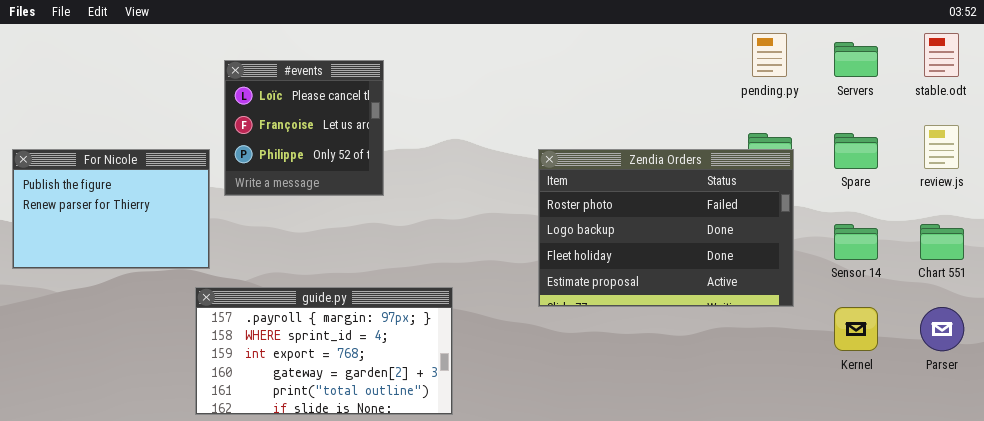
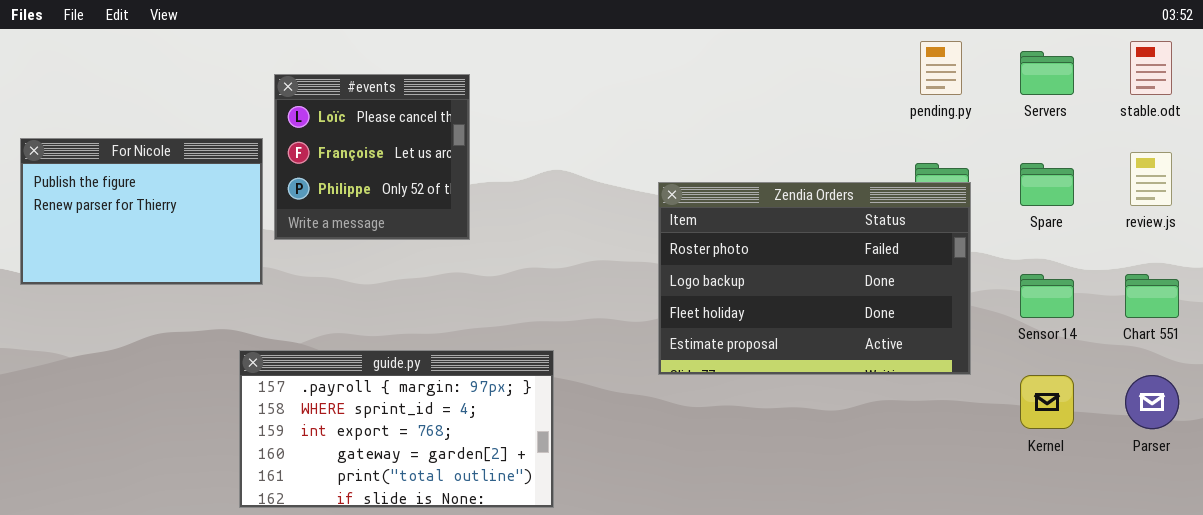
For Nicole: [12,149,210,269] -> [20,138,263,285], moved

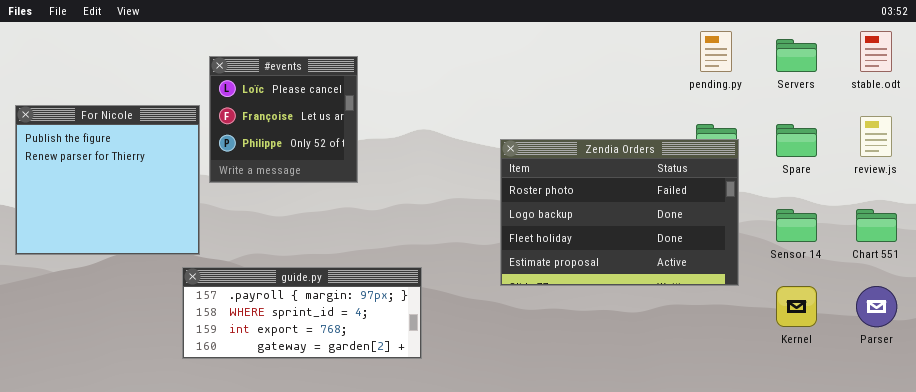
For Nicole: [20,138,263,285] -> [15,105,200,255], resized
guide.py: [239,350,554,508] -> [182,267,422,359], resized

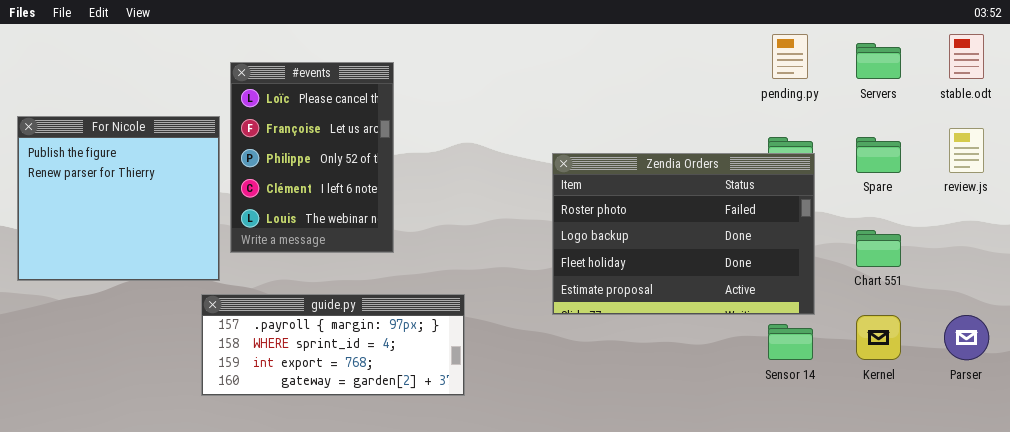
#events: [209,56,358,183] -> [230,62,394,253], resized
Sensor 14: [776,209,817,242] -> [768,324,813,360], moved
Chart 551: [856,209,897,242] -> [856,230,901,267], moved

